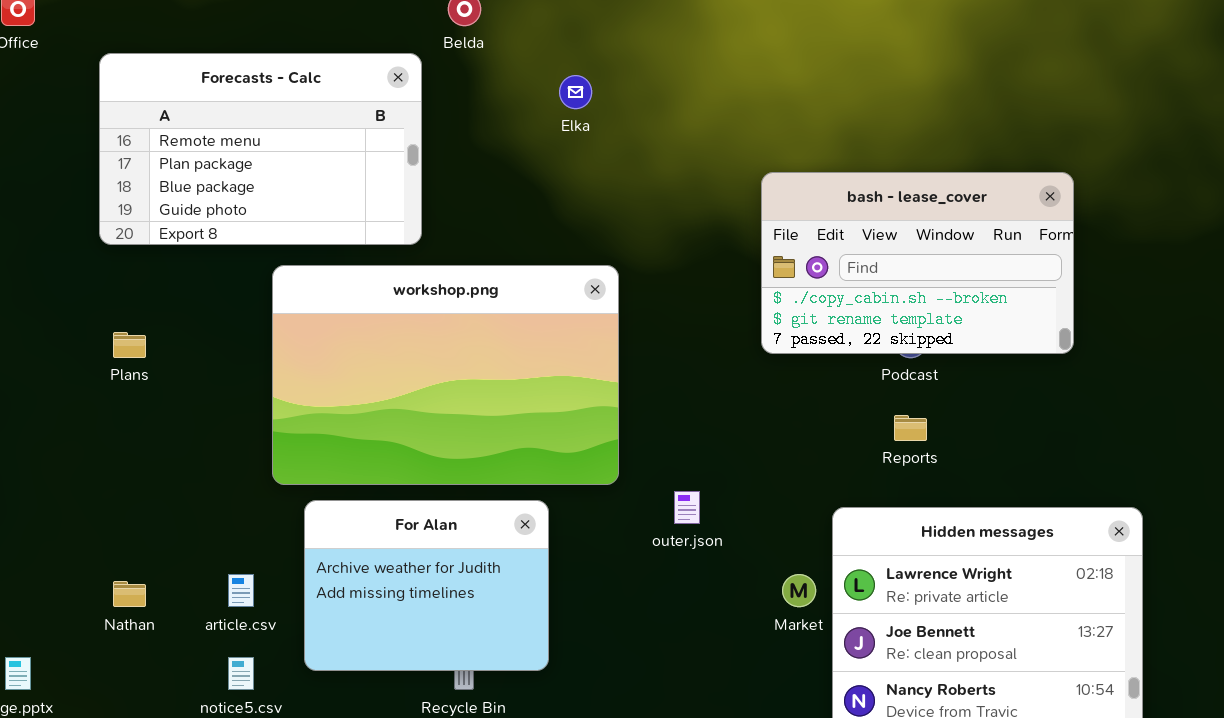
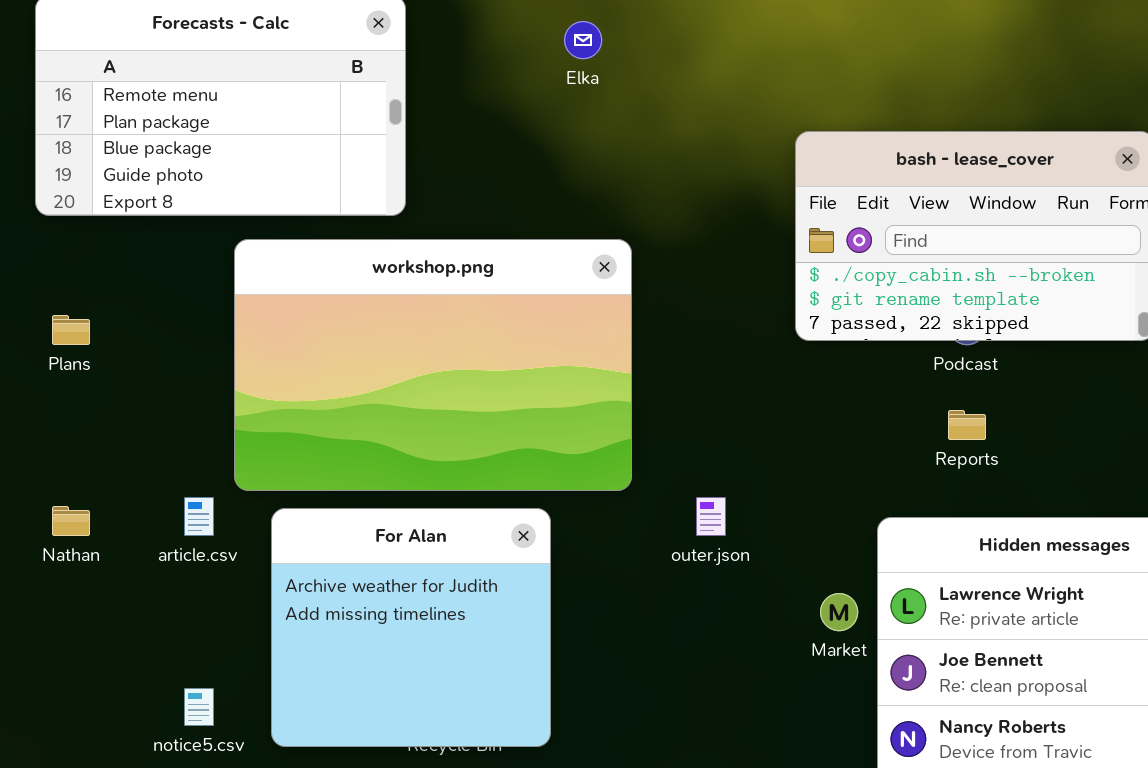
For Alan: [304,500,549,671] -> [271,508,551,747], resized
article.csv: [228,574,254,607] -> [184,497,214,536], moved
Nathan: [113,581,146,607] -> [52,506,90,536], moved

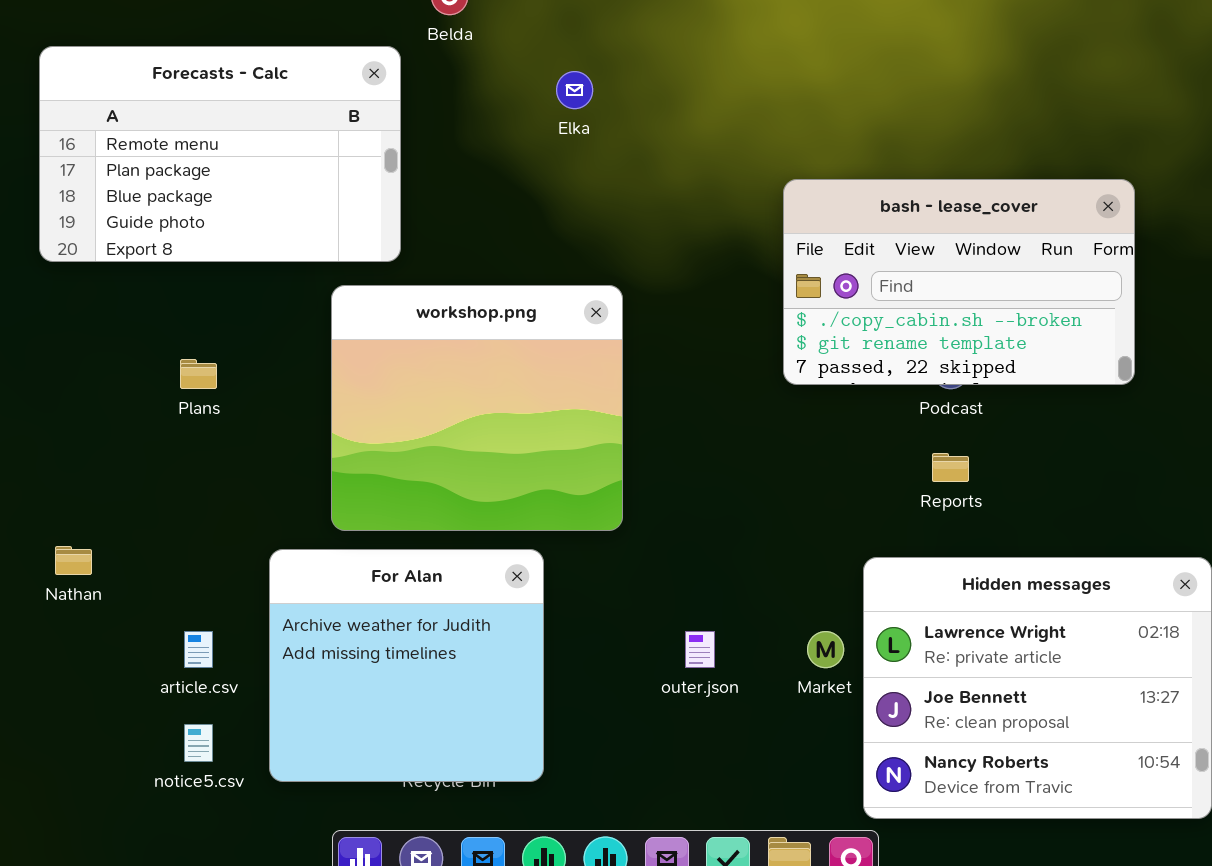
workshop.png: [234,239,632,491] -> [331,285,623,531], resized
Plans: [52,315,90,345] -> [180,359,217,389], moved
article.csv: [184,497,214,536] -> [184,631,213,668], moved
outer.json: [696,497,726,536] -> [685,631,715,668], moved

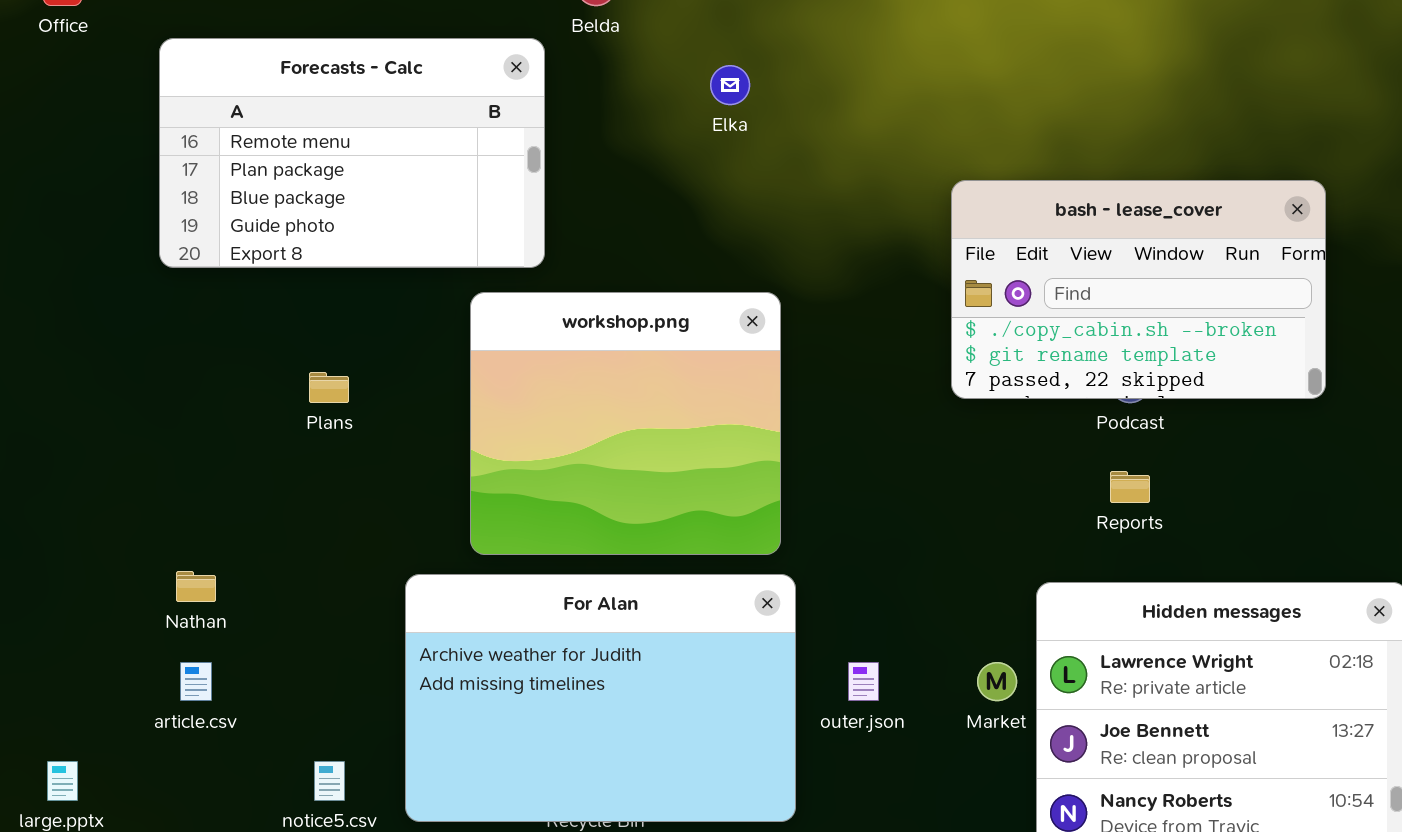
For Alan: [269,549,544,782] -> [405,574,796,822], resized
article.csv: [184,631,213,668] -> [180,662,212,701], moved

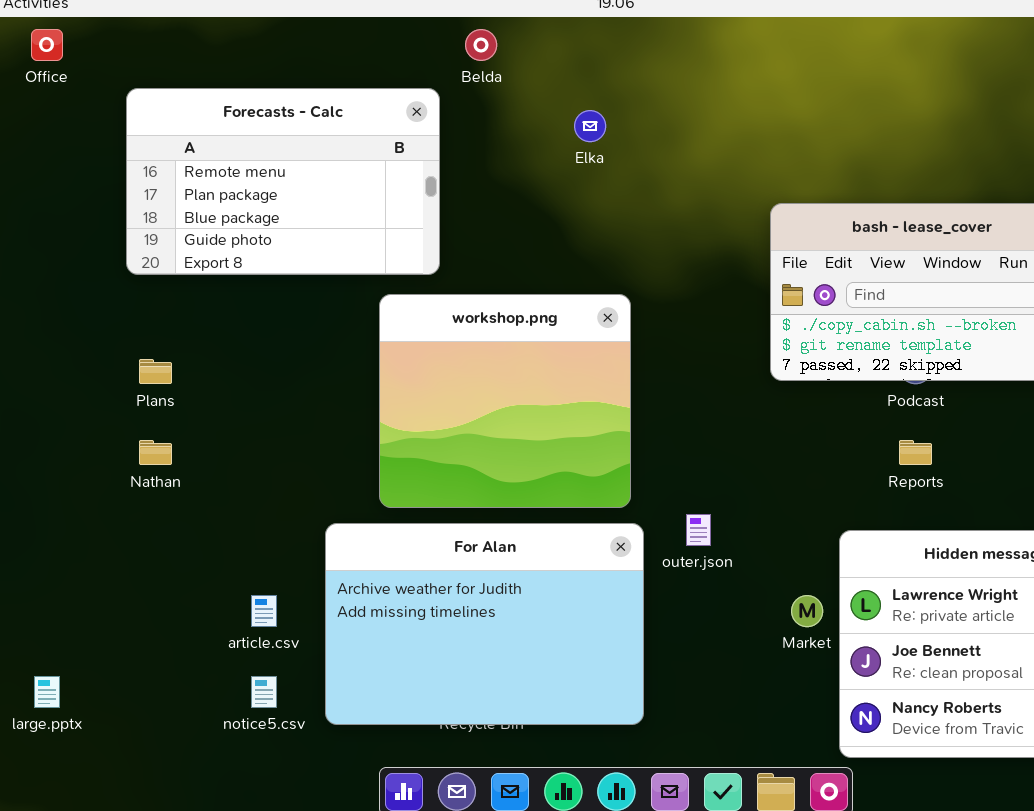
Plans: [309,372,349,403] -> [139,359,172,384], moved
Nathan: [176,571,216,602] -> [139,440,172,465], moved
article.csv: [180,662,212,701] -> [251,595,277,627], moved
outer.json: [848,662,879,701] -> [686,514,711,546], moved

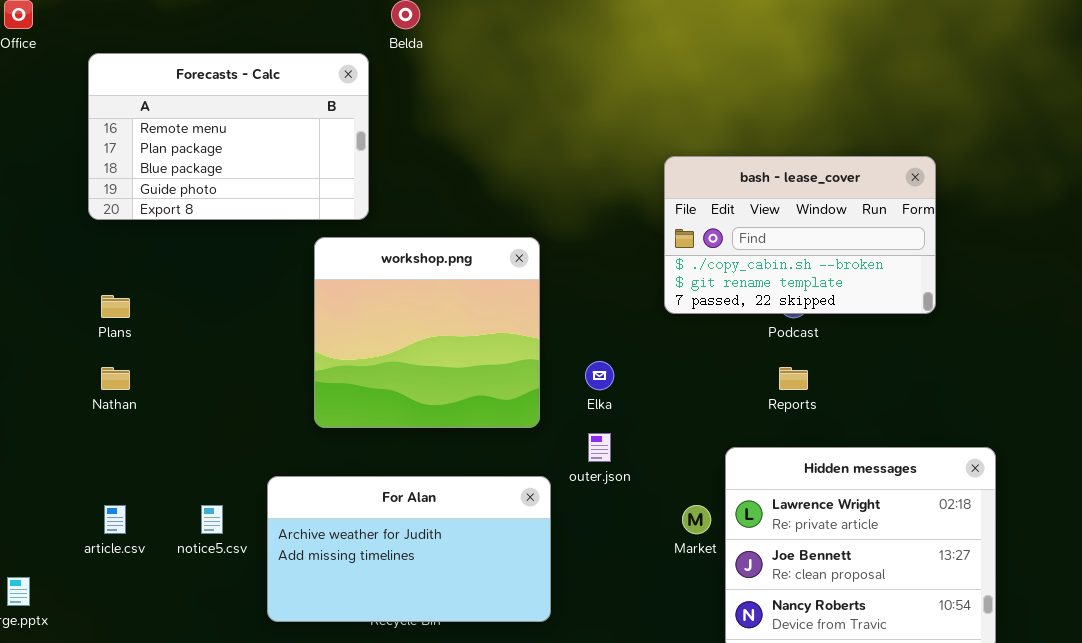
Elka: [574,110,606,142] -> [585,361,614,390], moved
For Alan: [325,523,644,725] -> [267,476,551,622], resized
article.csv: [251,595,277,627] -> [104,505,126,534], moved
notice5.csv: [251,676,277,708] -> [201,505,223,534], moved

